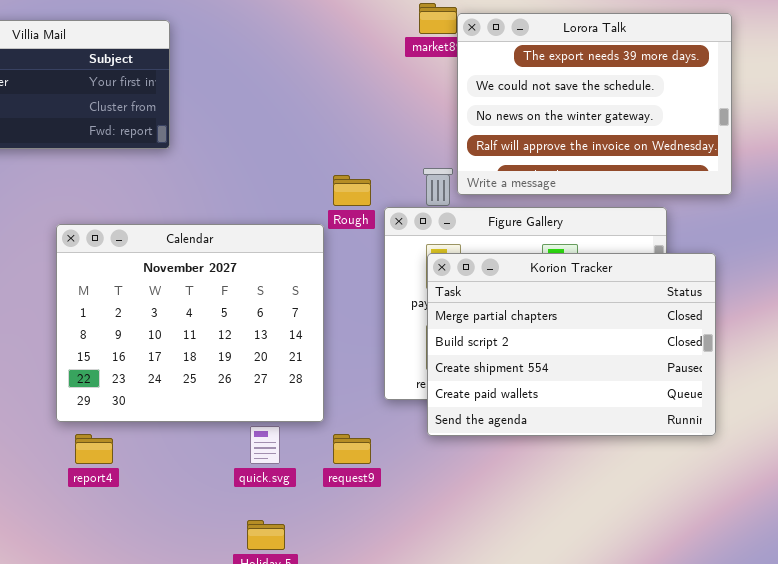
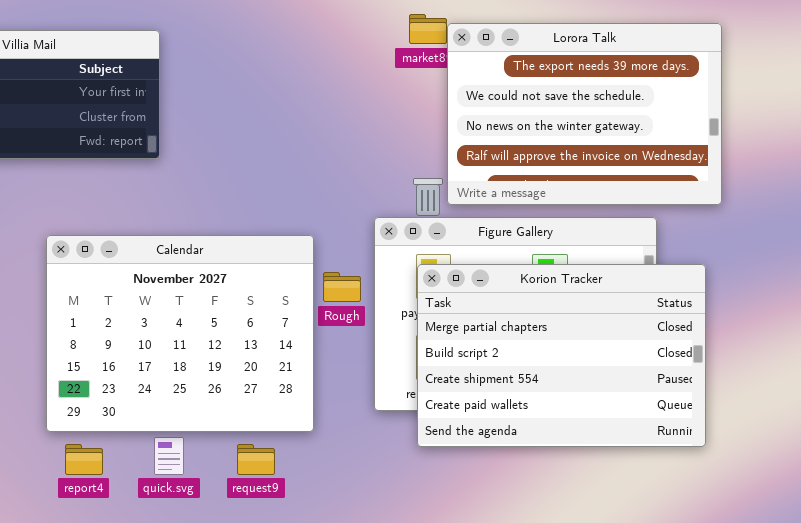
Rough: [333,175,371,206] -> [323,272,361,302], moved
quick.svg: [250,426,280,464] -> [154,437,184,475], moved
request9: [333,434,371,464] -> [237,444,275,475], moved

